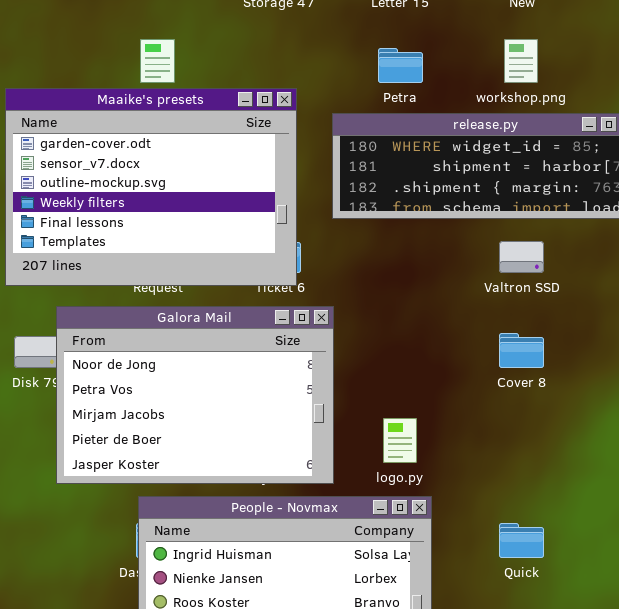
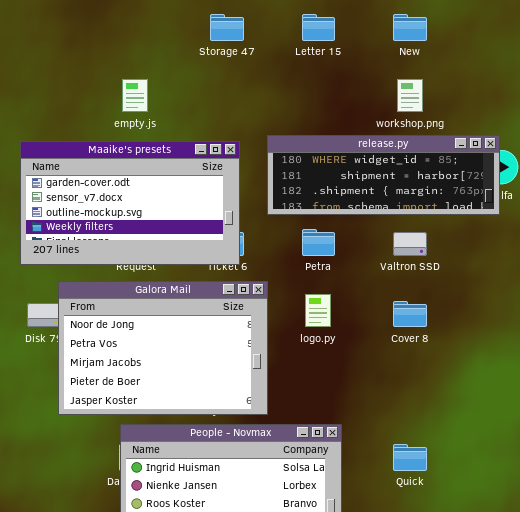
Petra: [378,48,423,83] -> [302,229,335,256], moved
Maaike's presets: [5,88,297,286] -> [20,141,240,265], resized
logo.py: [383,418,417,463] -> [305,294,331,327], moved

